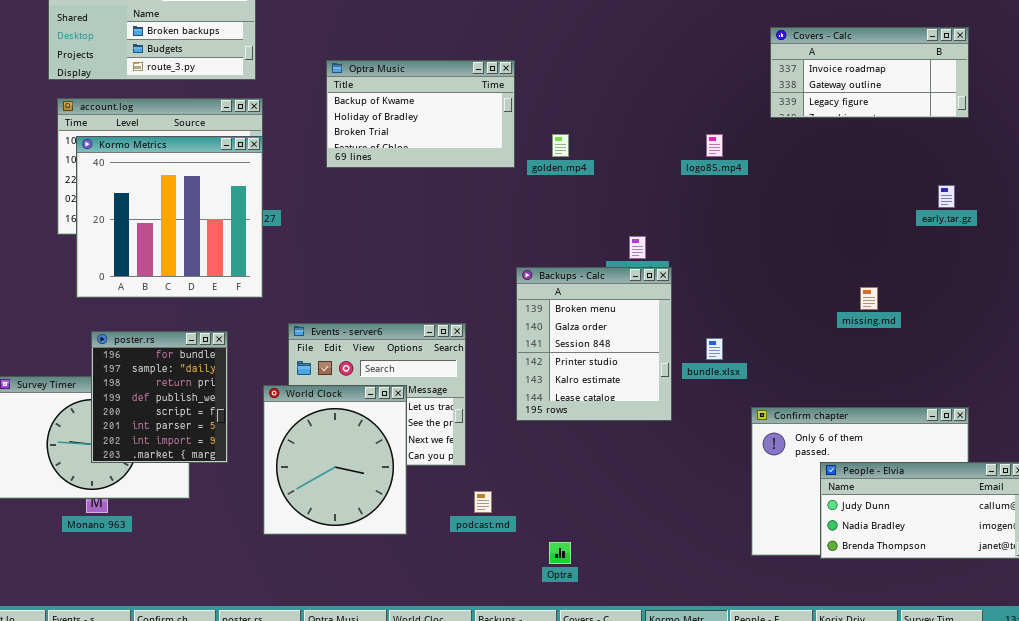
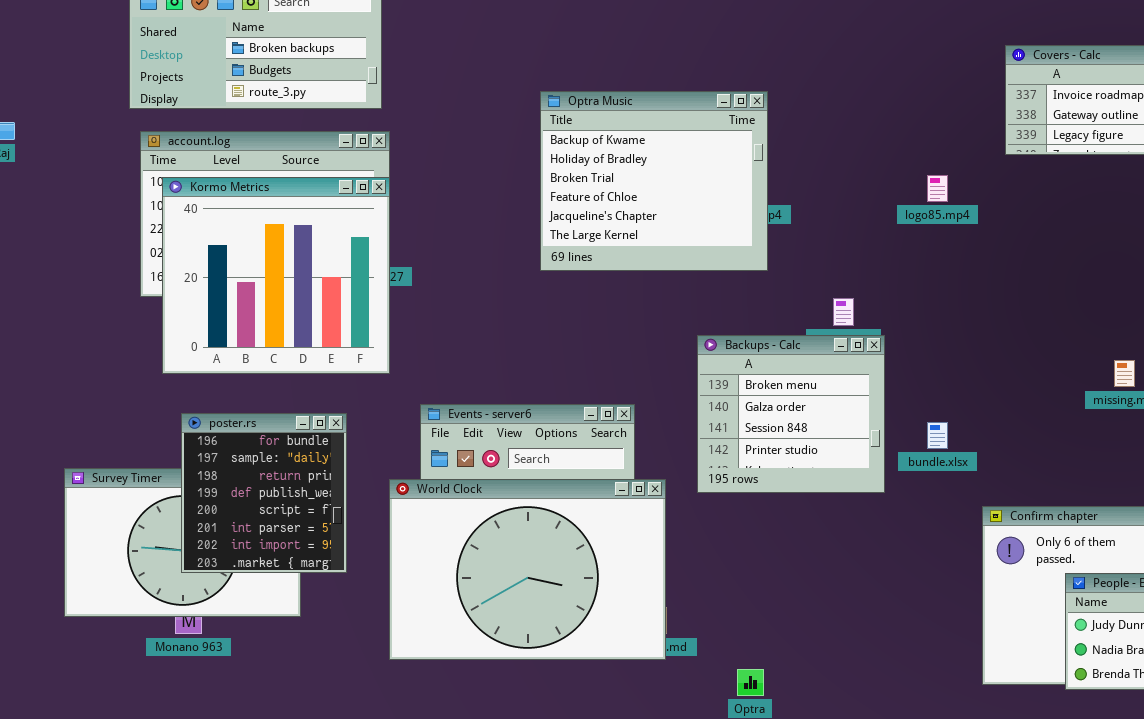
Optra Music: [326,60,515,168] -> [540,91,768,271], moved, resized
Backups - Calc: [516,267,672,421] -> [697,335,885,493], resized
World Clock: [263,385,407,535] -> [389,479,666,660], resized

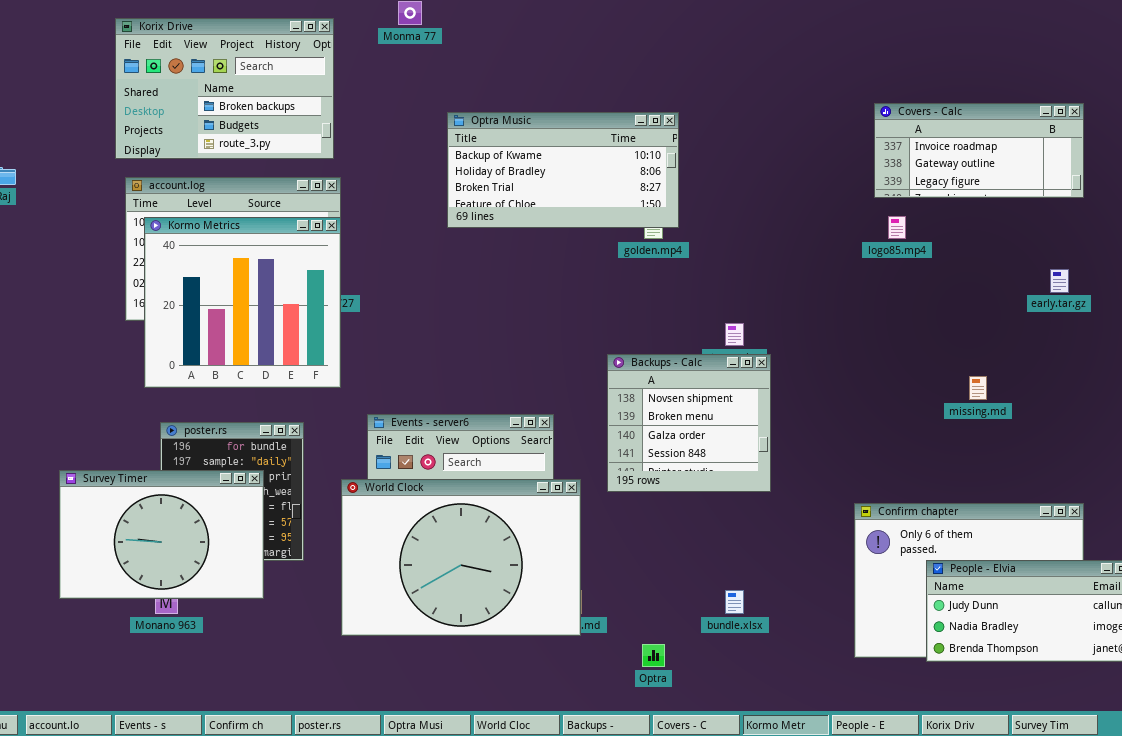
Optra Music: [540,91,768,271] -> [447,112,679,228], moved, resized
logo85.mp4: [927,175,948,202] -> [888,216,906,239], moved
Backups - Calc: [697,335,885,493] -> [607,354,771,492], scrolled up 1 row
bundle.xlsx: [927,422,948,449] -> [725,590,744,614], moved
Survey Timer: [64,468,301,617] -> [59,470,264,599], raised

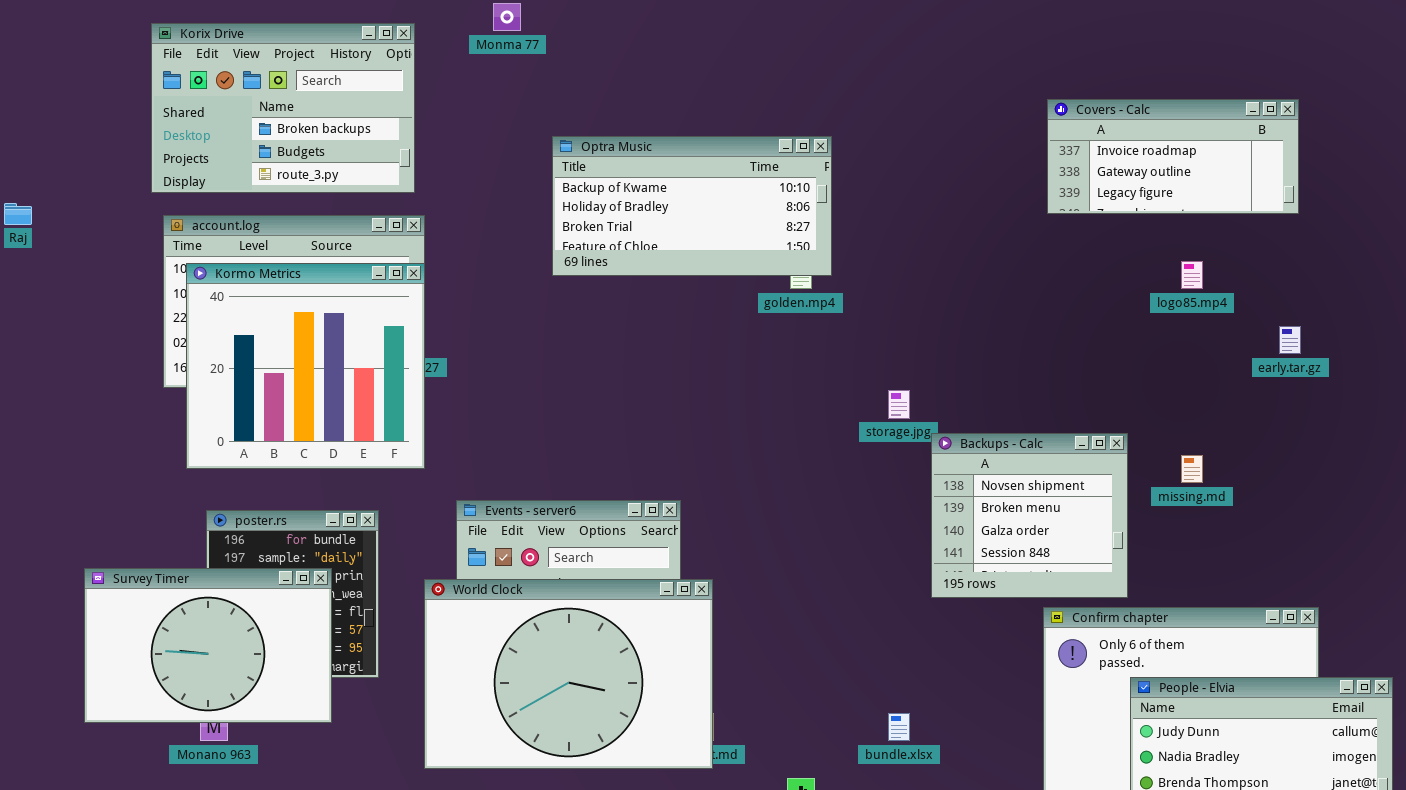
Covers - Calc: [874,103,1084,198] -> [1047,99,1299,214], moved
logo85.mp4: [888,216,906,239] -> [1181,261,1203,289], moved
Backups - Calc: [607,354,771,492] -> [931,433,1128,598], moved

